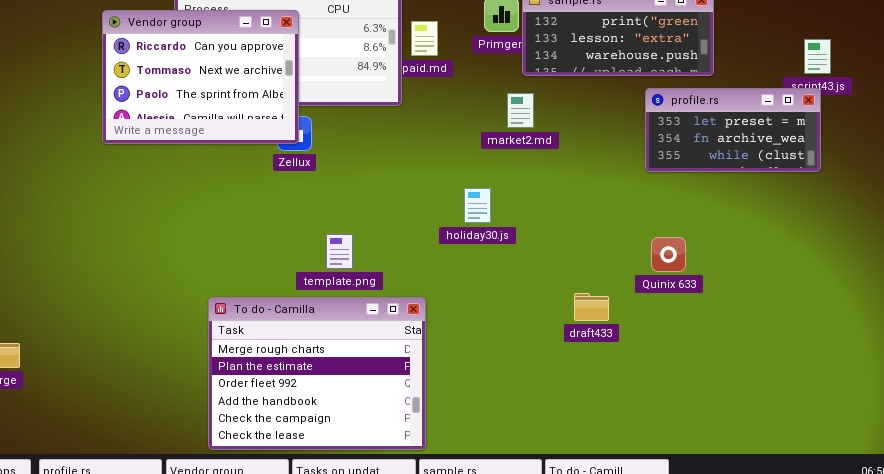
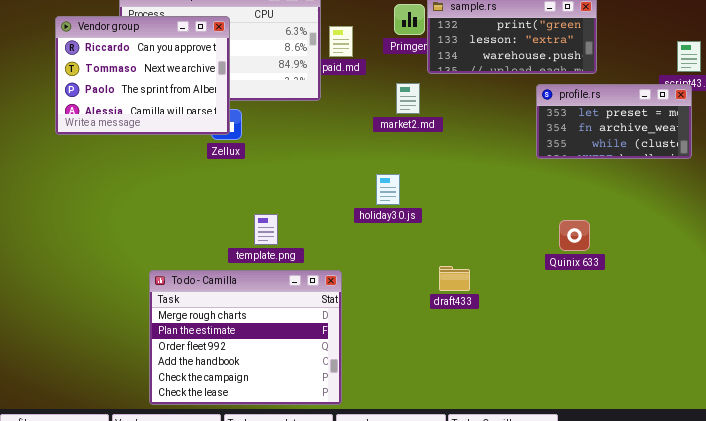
market2.md: [507,93,534,128] -> [396,83,420,114], moved
Quinix 633: [651,237,686,272] -> [559,220,590,251], moved
draft433: [574,293,609,321] -> [439,266,470,291], moved

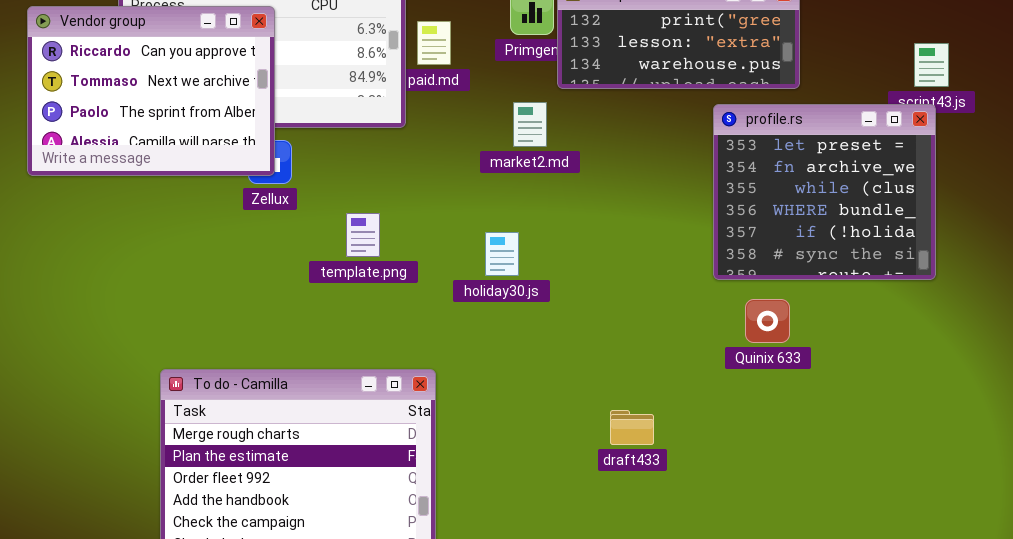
profile.rs: [536,84,692,159] -> [713,104,936,280], resized
template.png: [254,214,278,245] -> [346,213,380,257], moved
draft433: [439,266,470,291] -> [610,410,654,445], moved

